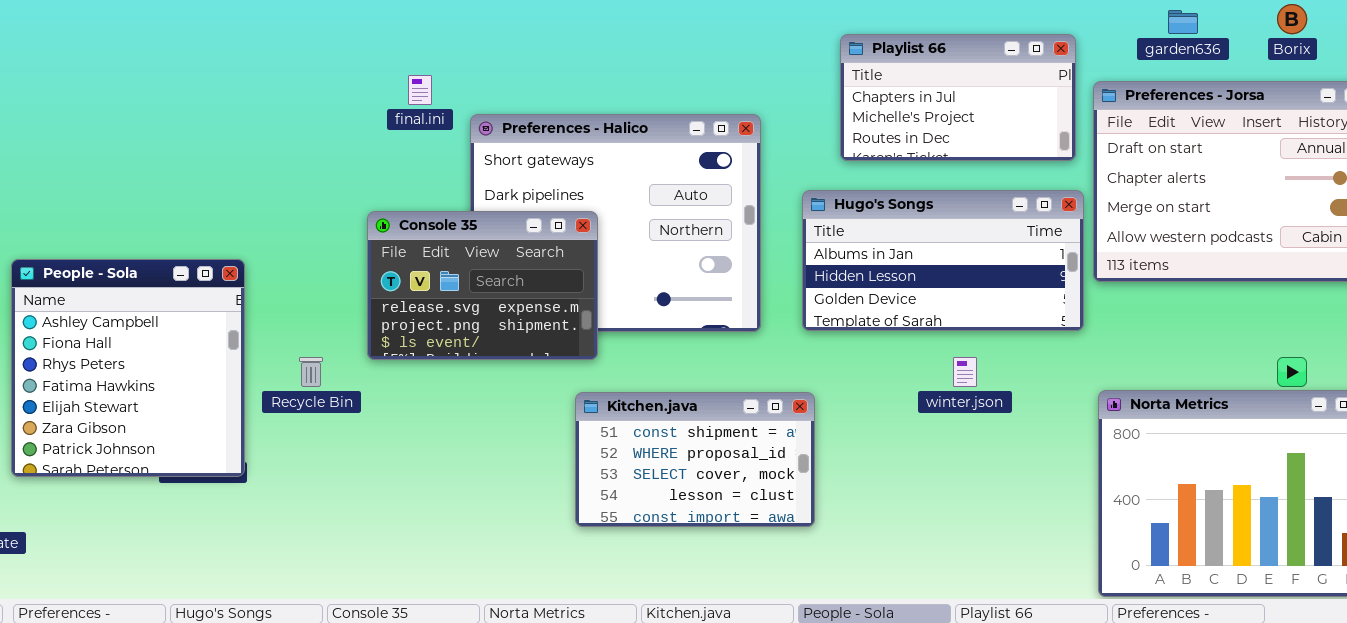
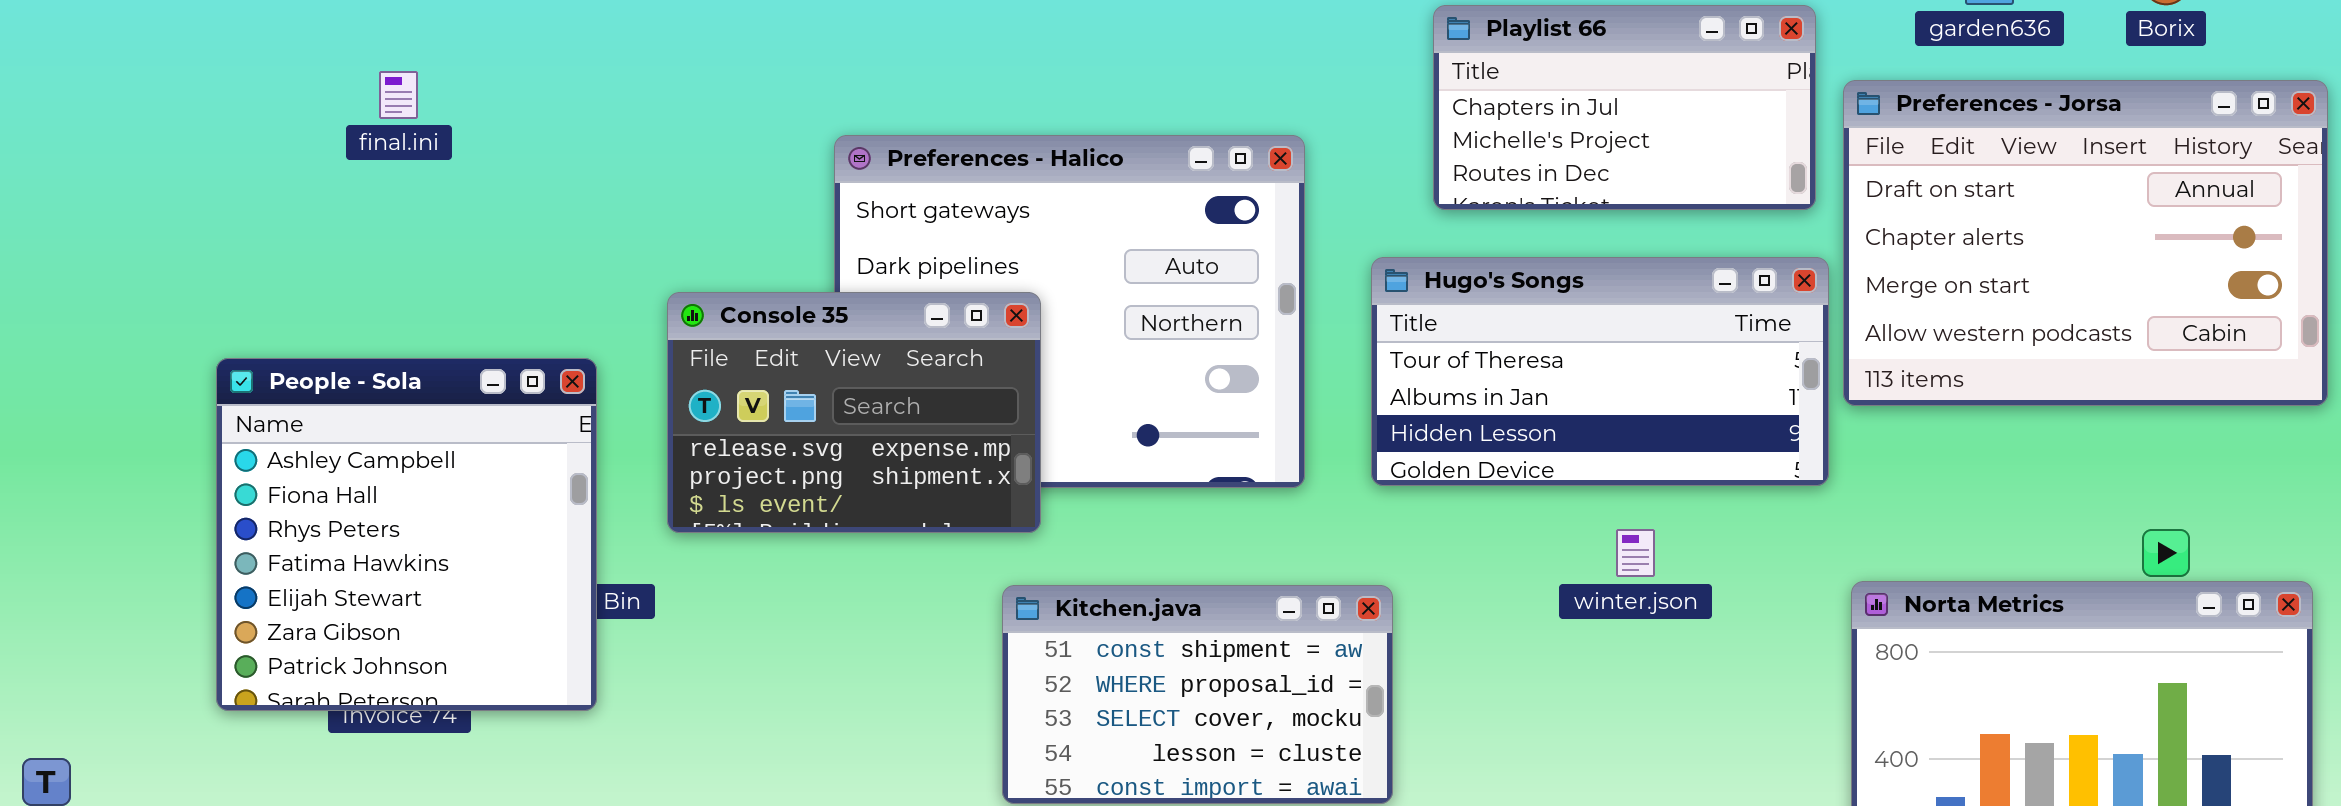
final.ini: [408,75,432,105] -> [379,71,418,119], moved
Hugo's Songs: [802,190,1084,331] -> [1371,257,1829,486], scrolled up 1 row
People - Sola: [11,259,245,477] -> [216,358,597,711], moved

